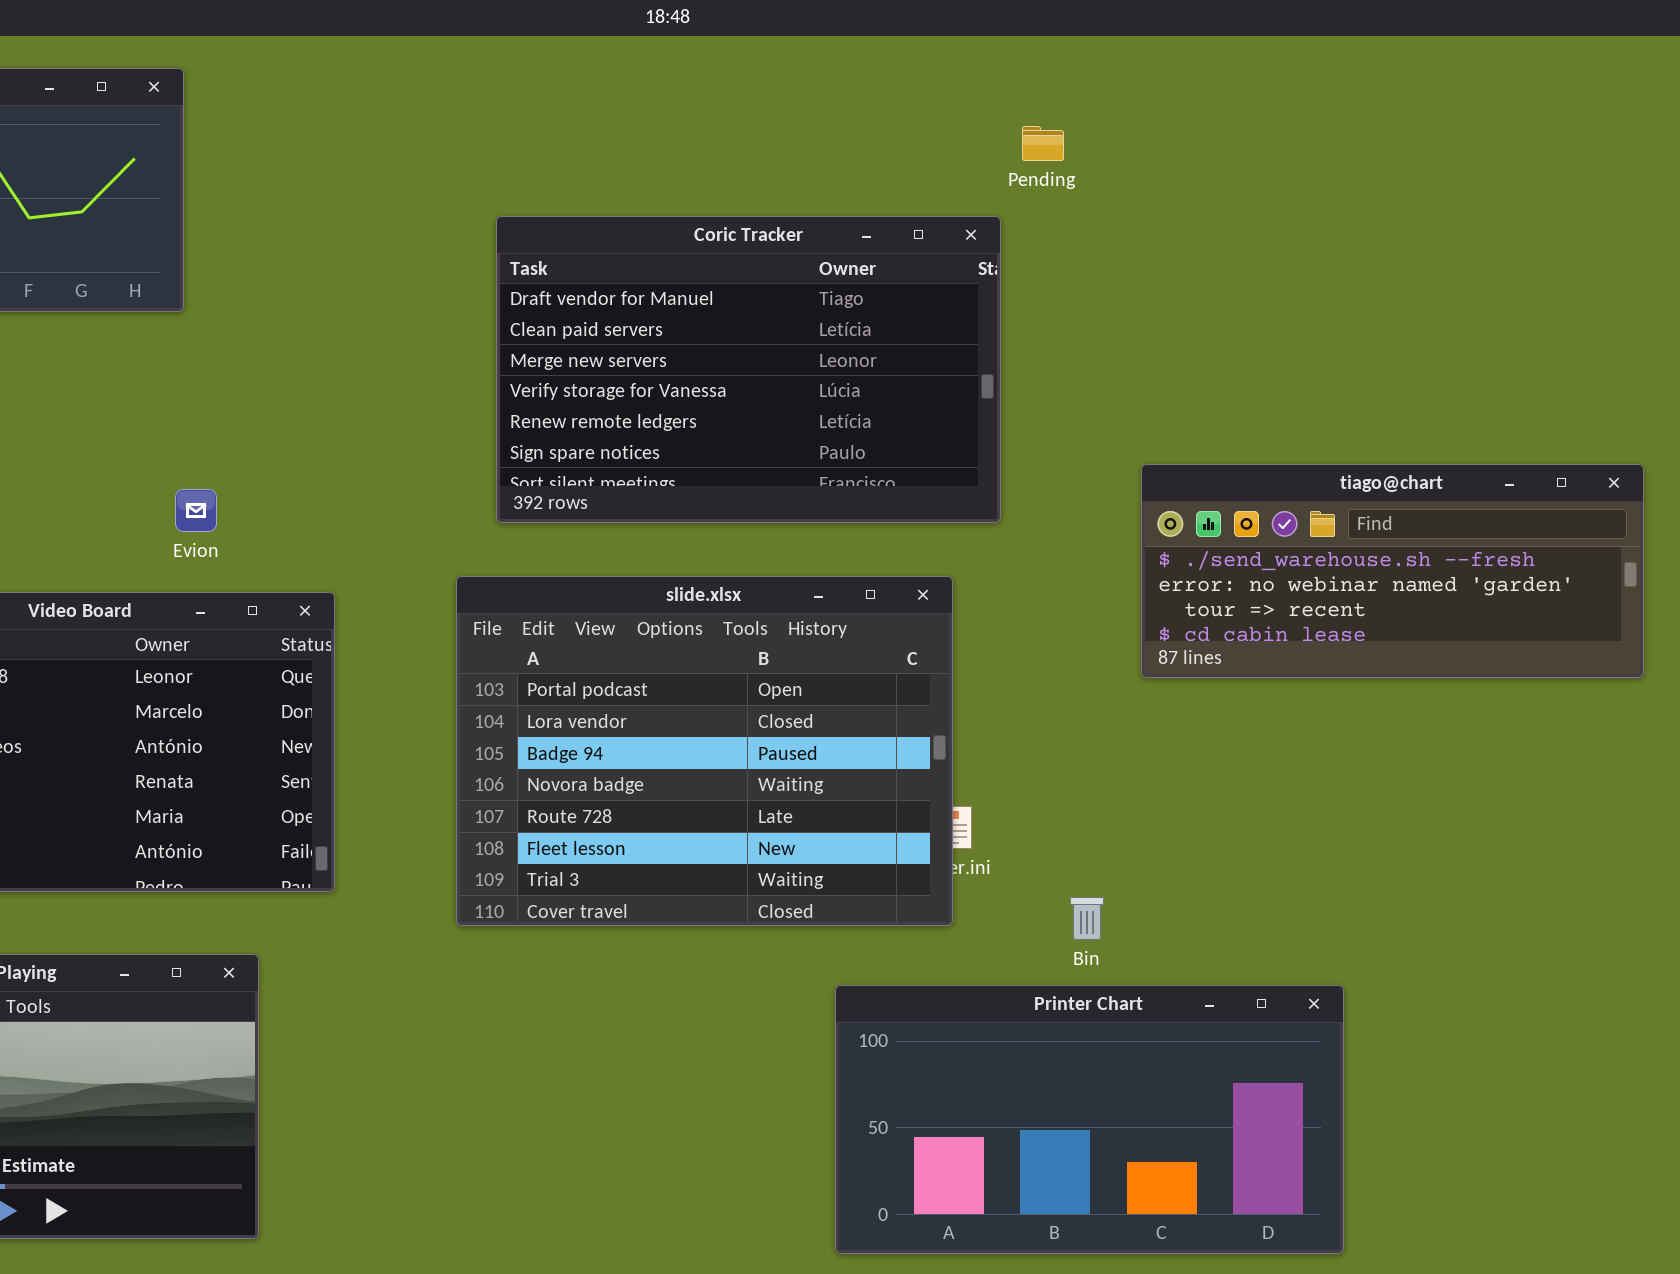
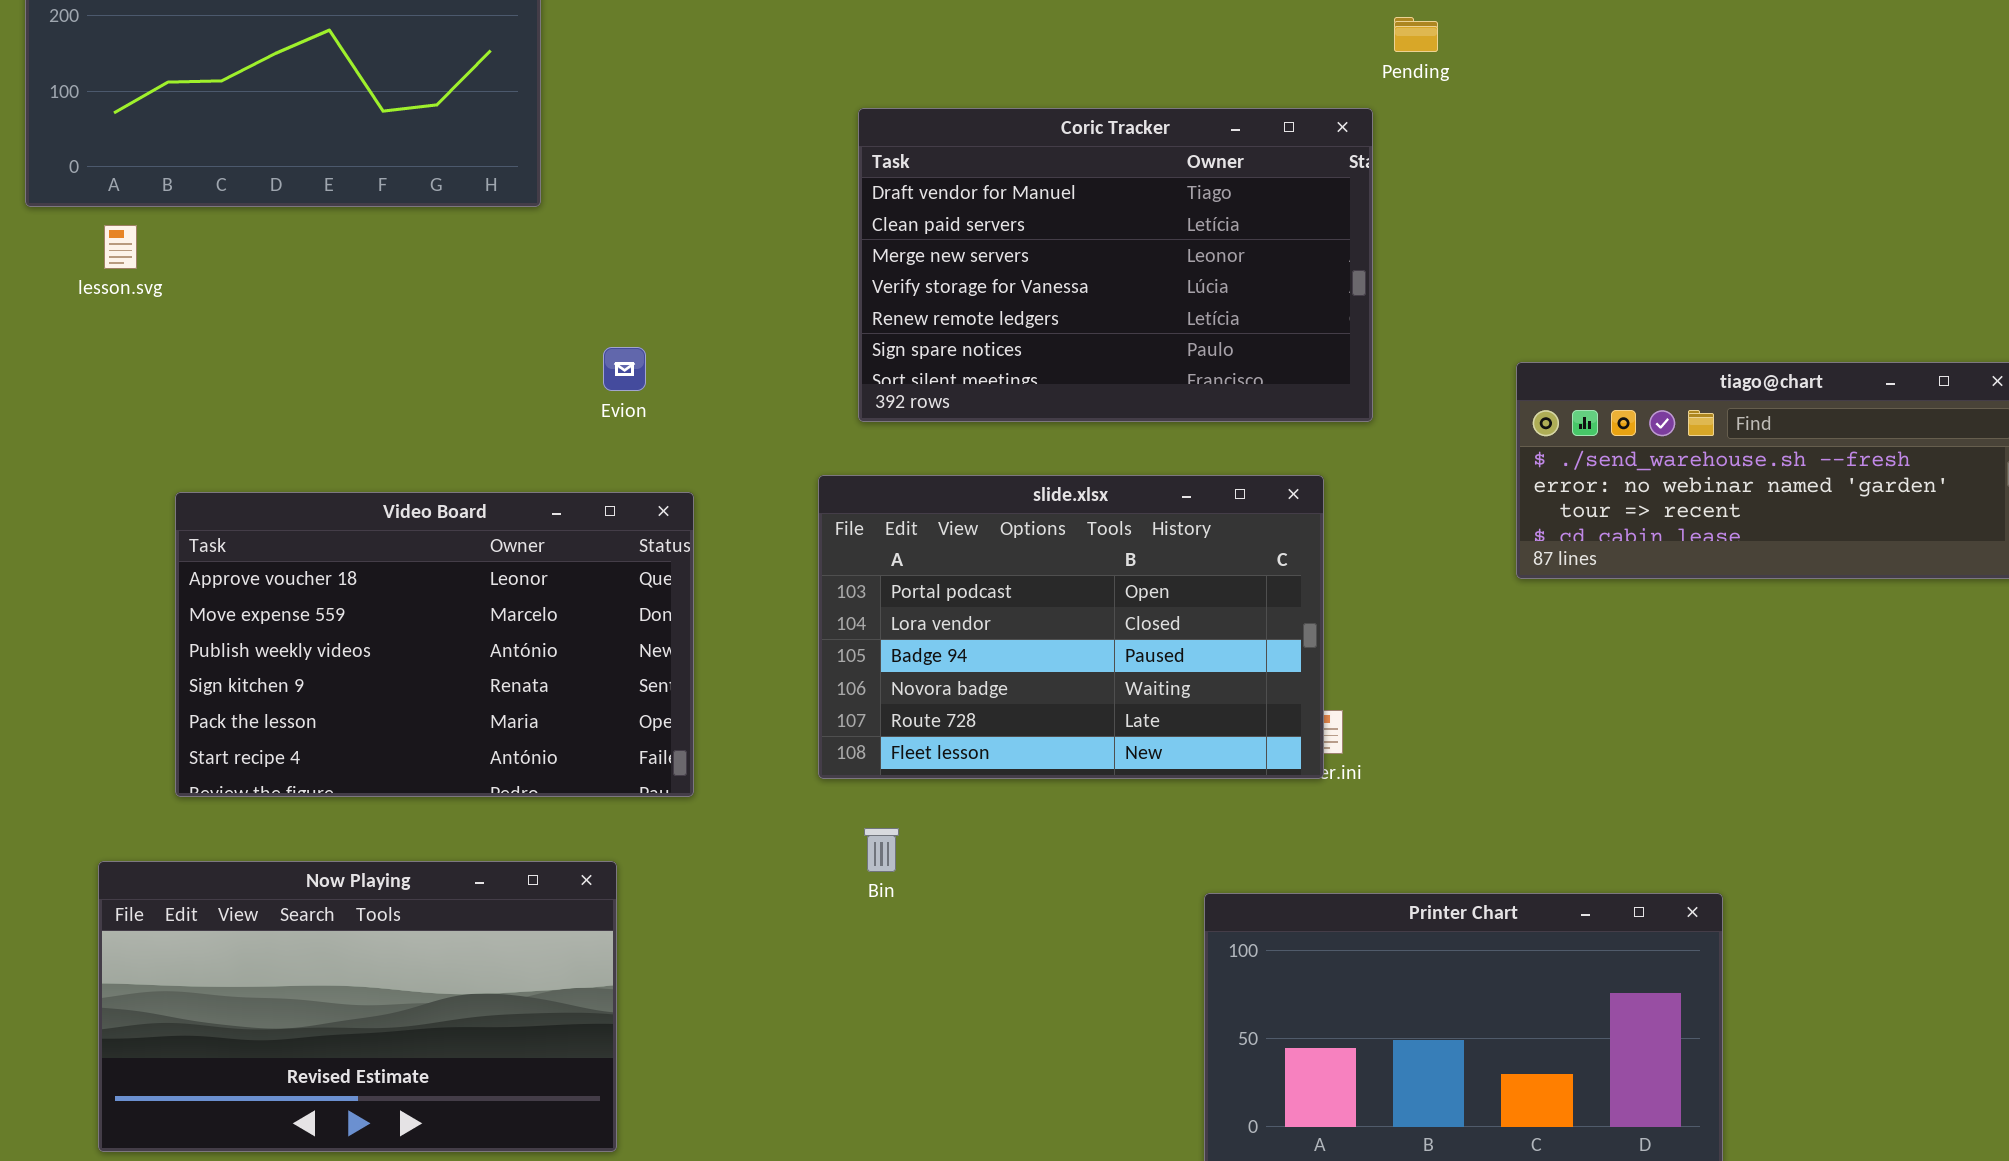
Evion: [175,489,217,532] -> [603,347,646,391], moved
slide.xlsx: [456,576,953,926] -> [818,475,1324,779], resized
Bin: [1070,897,1104,940] -> [864,828,899,872], moved

